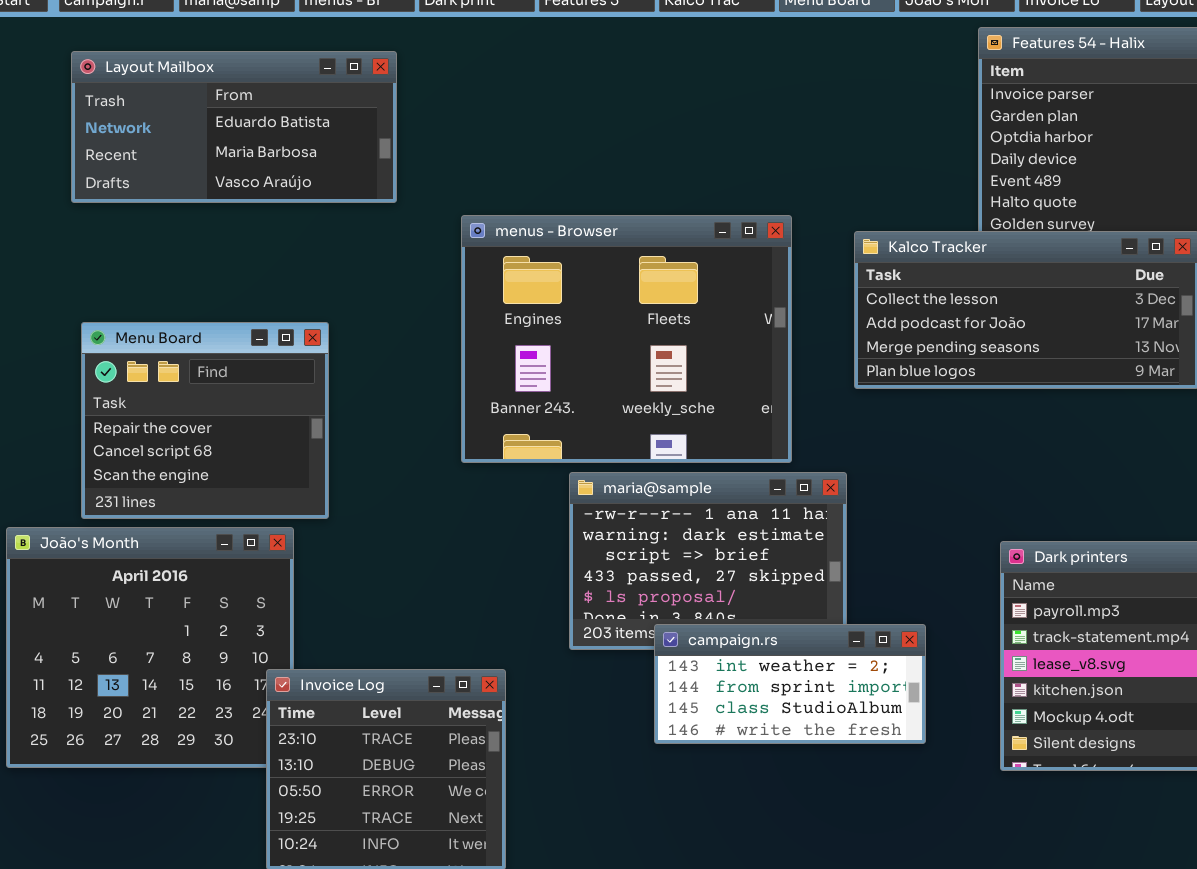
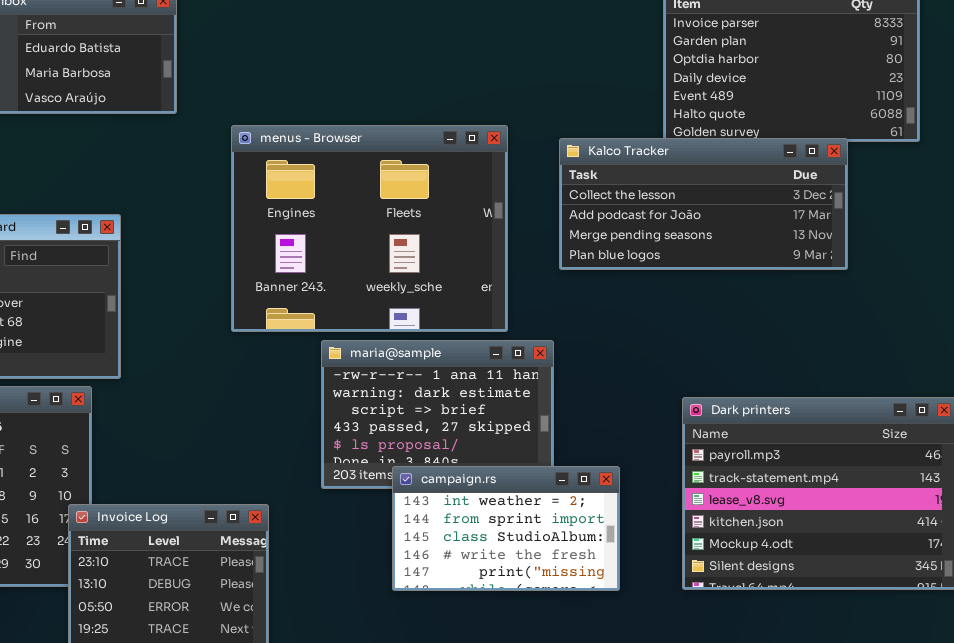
campaign.rs: [654,624,926,744] -> [392,466,620,591], resized

